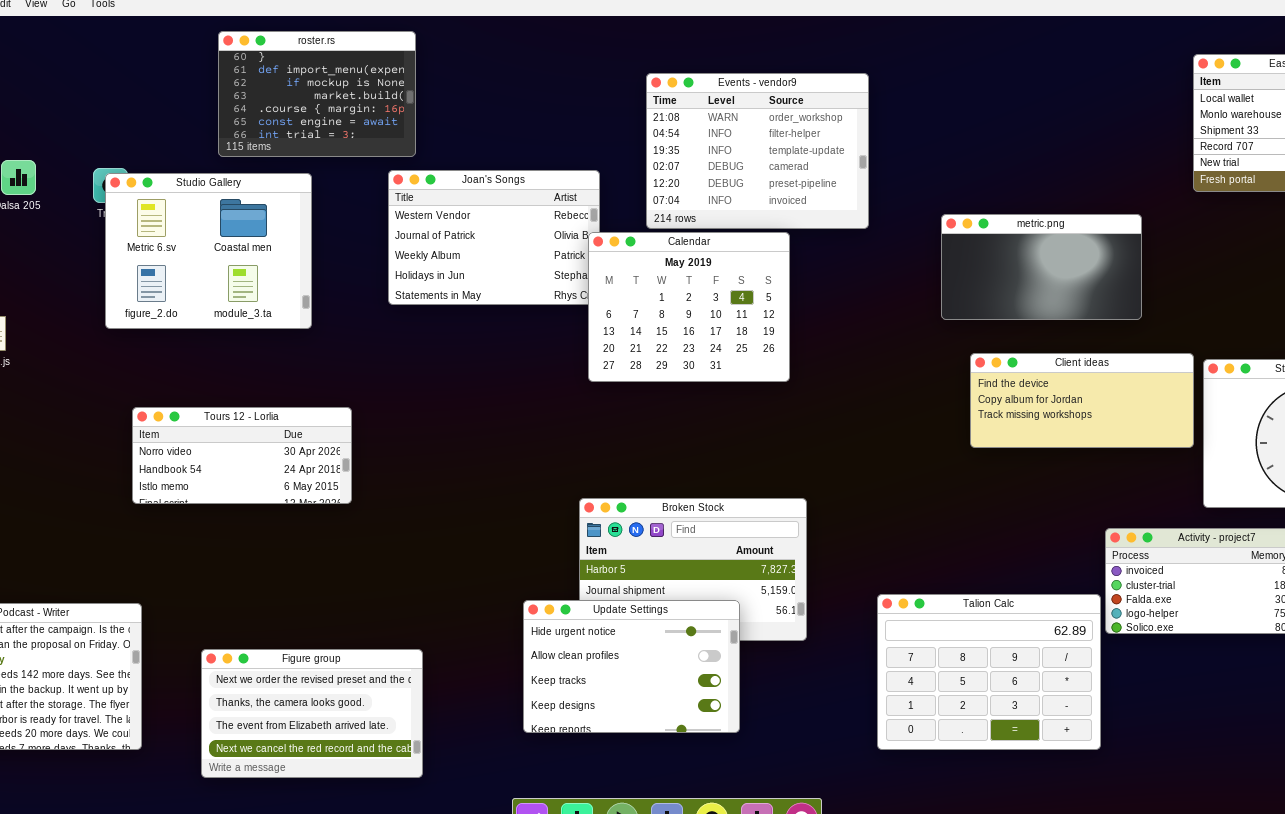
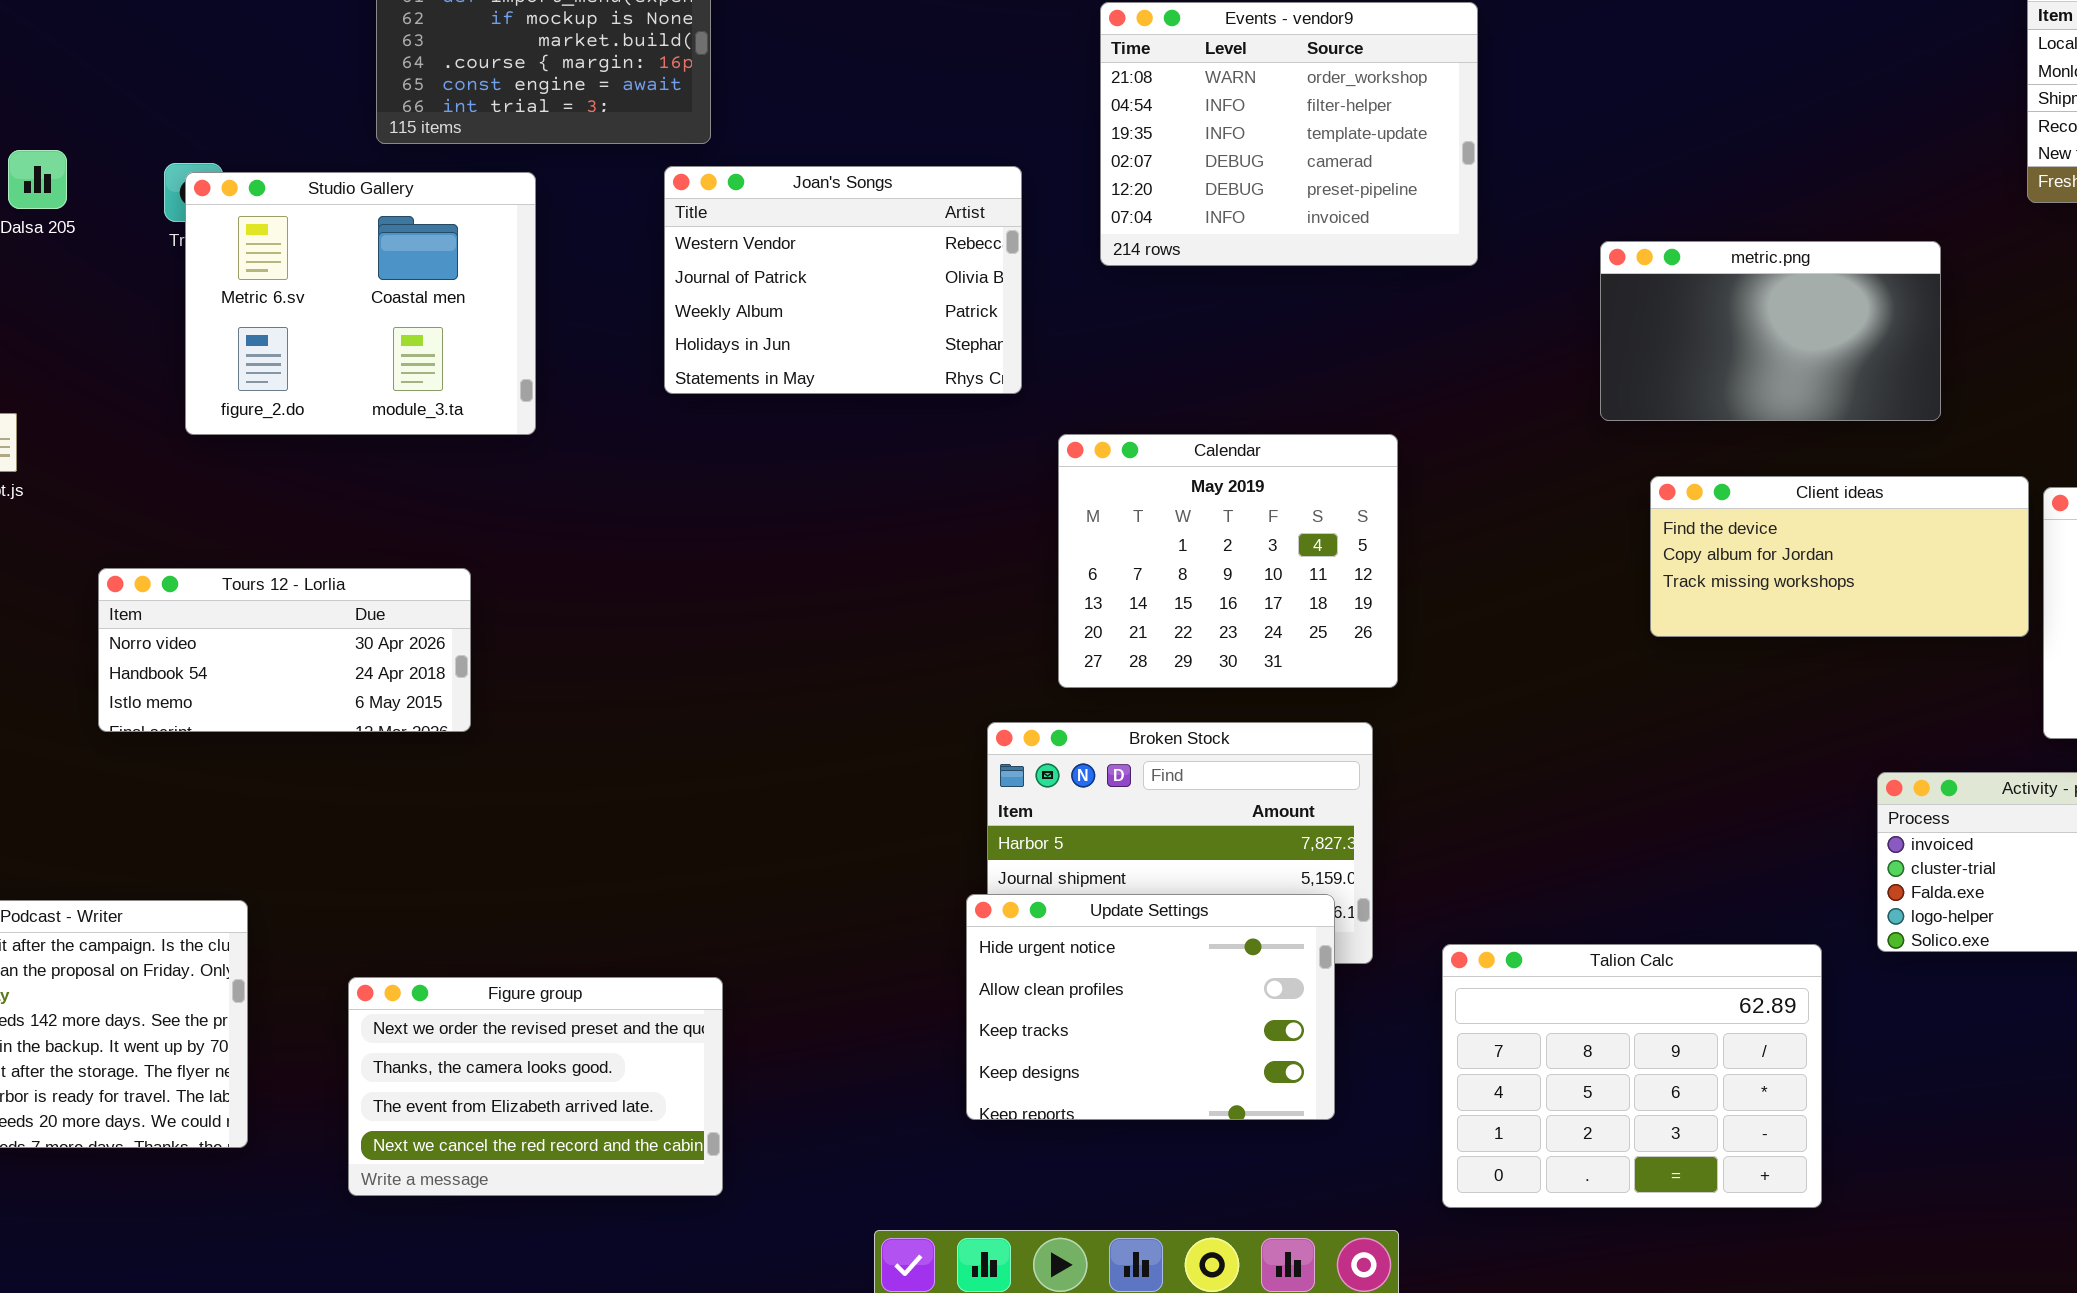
Calendar: [588,232,790,382] -> [1058,434,1398,688], moved
Tours 12 - Lorlia: [132,407,352,504] -> [98,568,471,732], moved
Talion Calc: [877,594,1101,750] -> [1442,944,1822,1208], moved
Update Settings: [523,600,740,733] -> [966,894,1335,1120], moved

